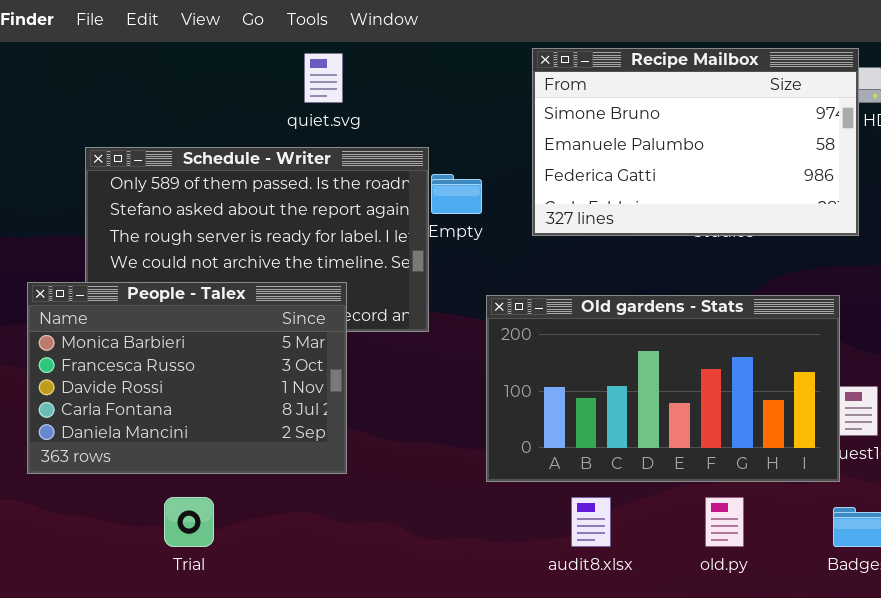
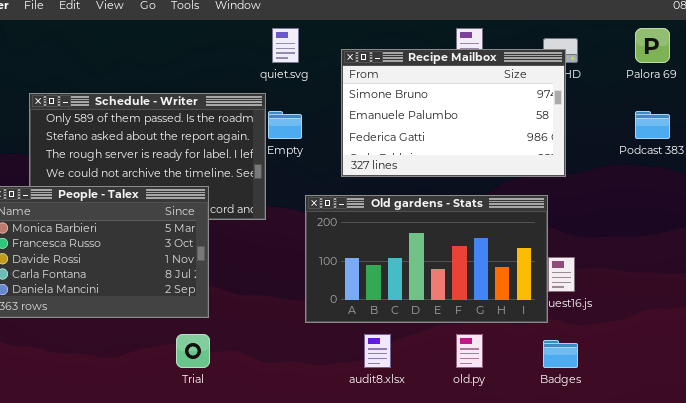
Recipe Mailbox: [532,48,859,236] -> [341,49,566,177], moved
quiet.svg: [304,53,343,103] -> [272,28,299,63], moved
Trial: [164,497,214,547] -> [176,334,210,368], moved

